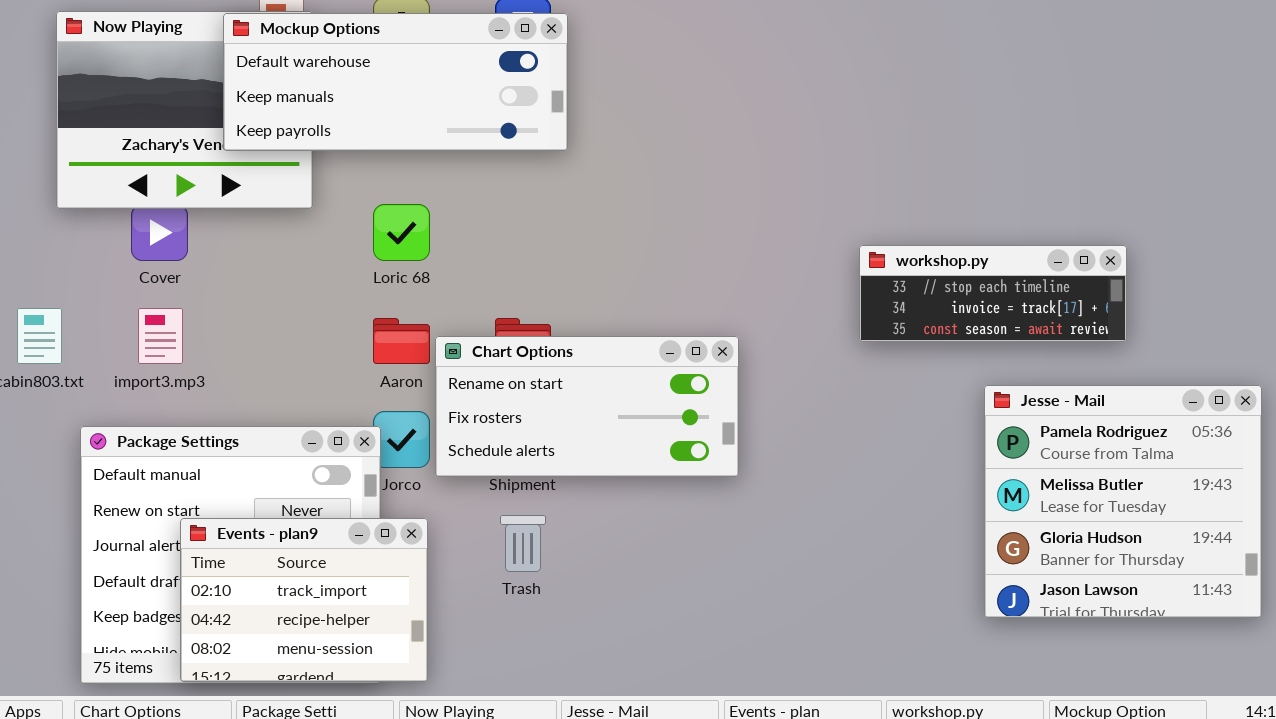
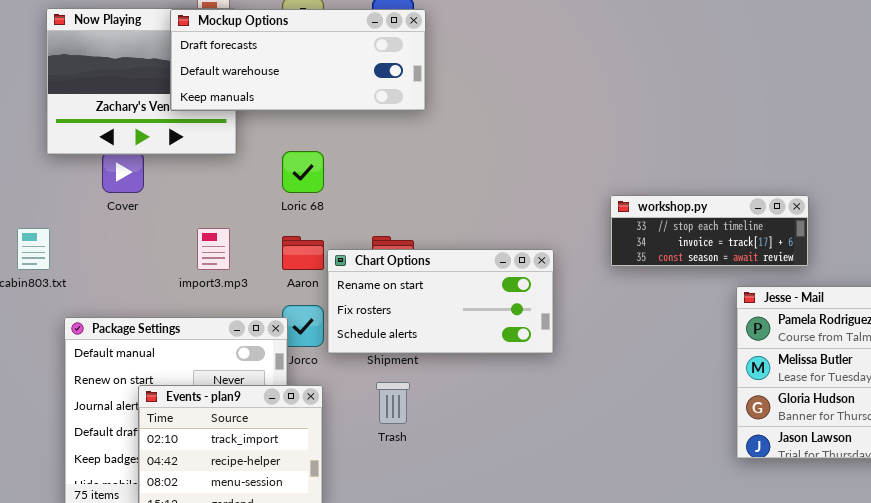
Mockup Options: [223,13,568,151] -> [170,9,426,111], scrolled up 1 row
workshop.py: [859,245,1127,342] -> [610,195,809,267], moved
import3.mp3: [138,308,183,364] -> [197,228,230,270], moved

